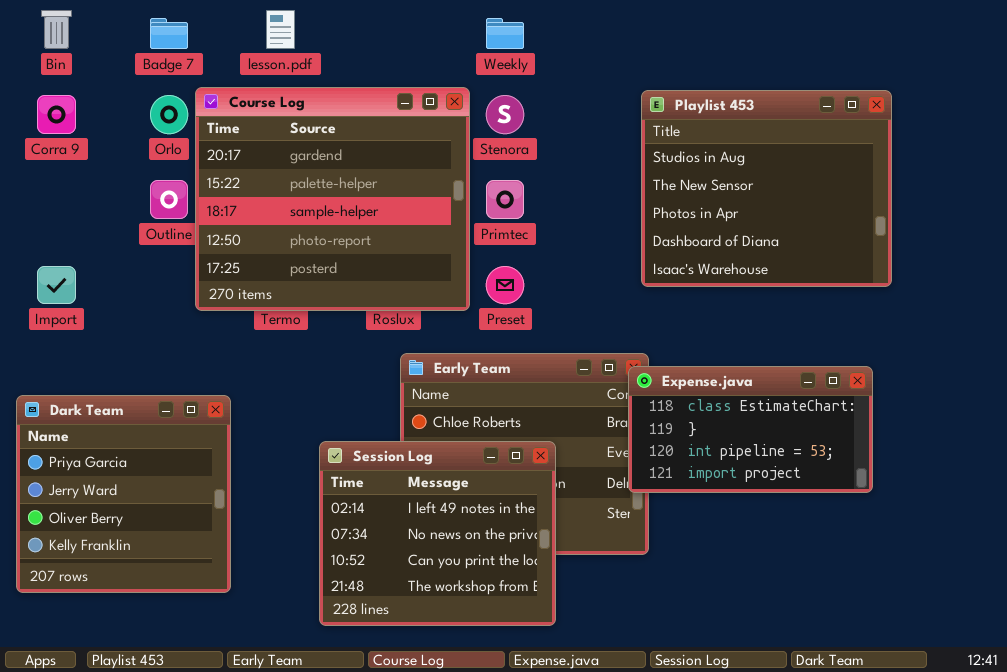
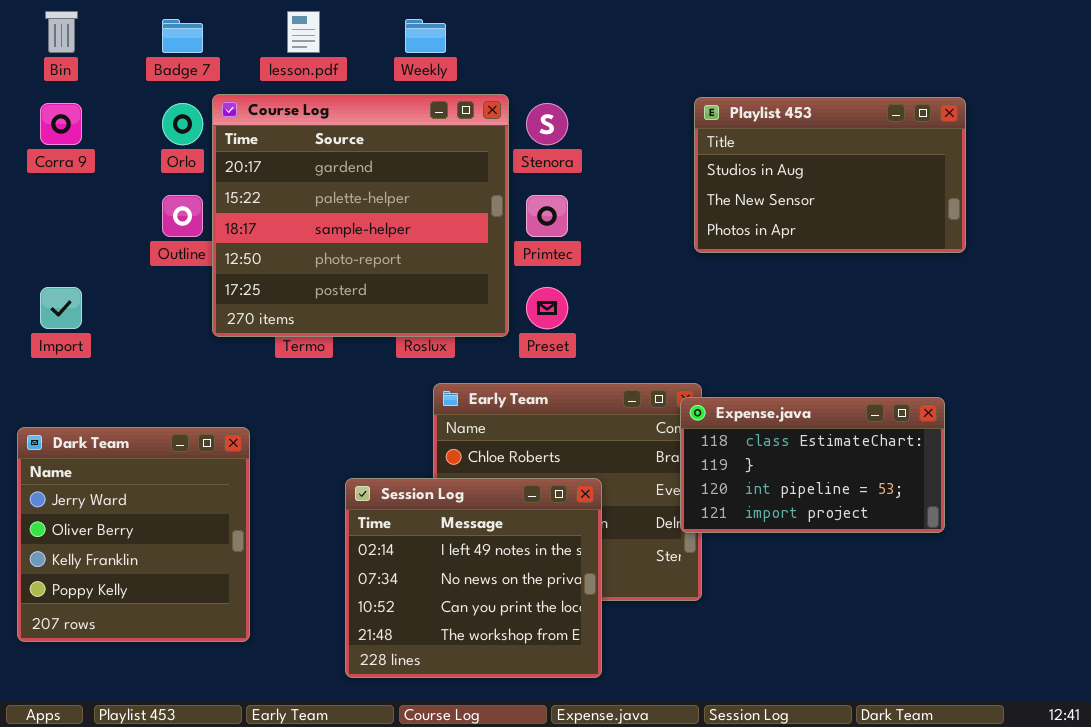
Weekly: [486,18,524,49] -> [405,19,446,53], moved
Playlist 453: [641,90,892,287] -> [694,97,966,253], resized
Dark Team: [16,395,231,593] -> [17,427,250,642], scrolled down 1 row

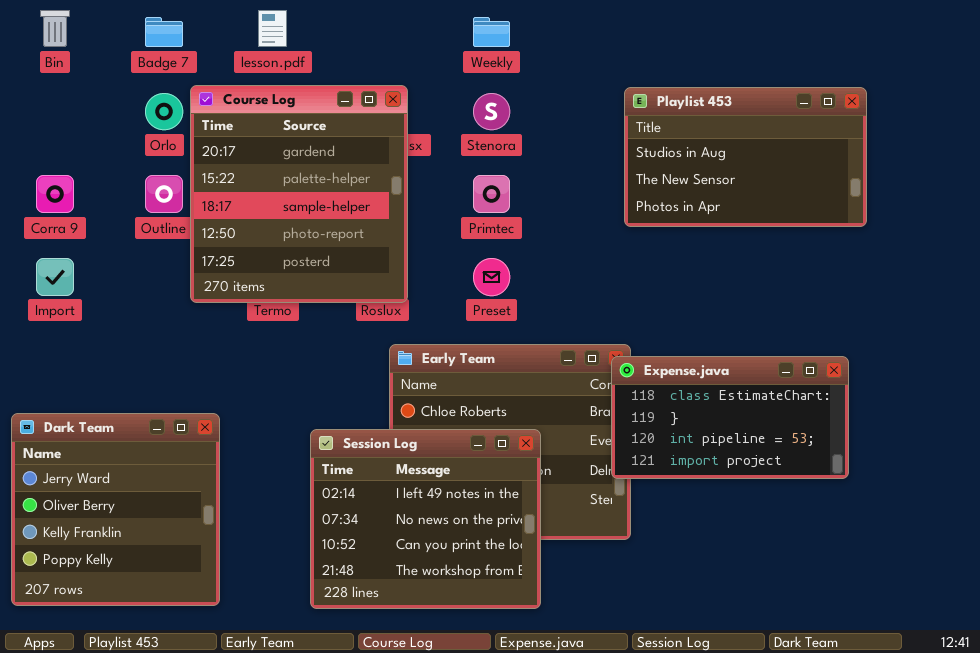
Weekly: [405,19,446,53] -> [473,17,510,47], moved
Course Log: [212,94,509,337] -> [190,85,408,303], resized
Corra 9: [40,103,82,145] -> [36,175,74,213], moved
Dark Team: [17,427,250,642] -> [11,413,220,606], moved

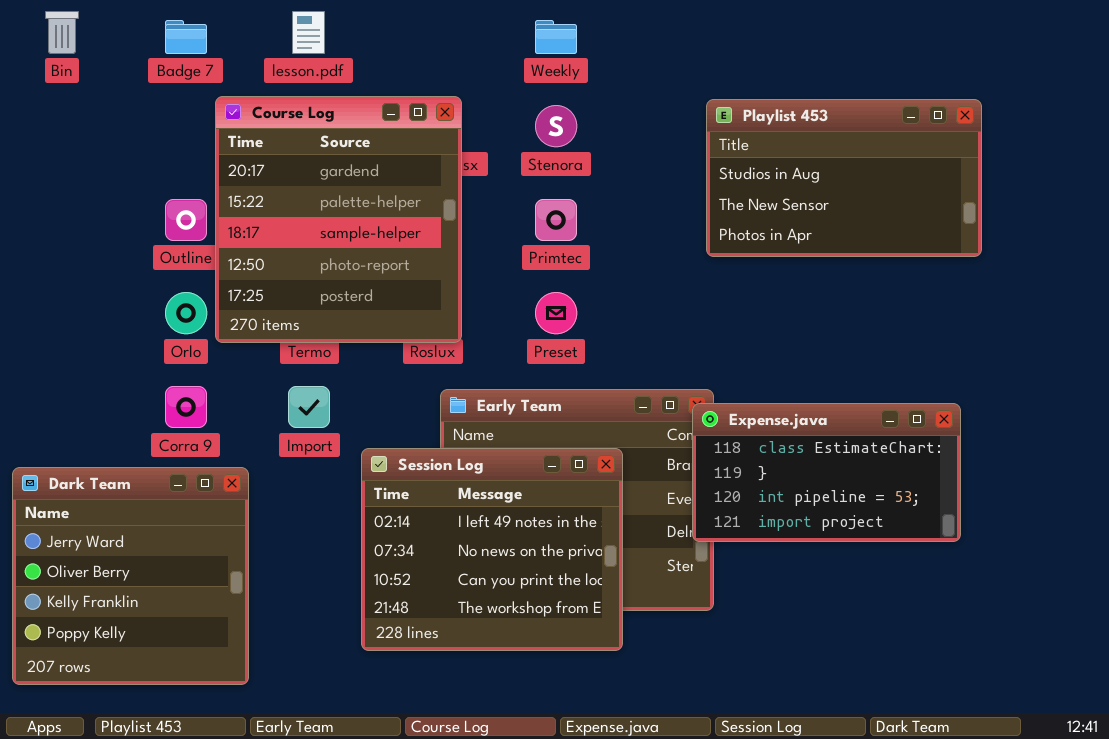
Orlo: [145,93,183,130] -> [165,292,207,334], moved
Corra 9: [36,175,74,213] -> [165,386,207,428], moved
Import: [36,258,74,296] -> [288,386,330,428], moved
Session Log: [310,429,541,609] -> [361,448,623,651], moved

